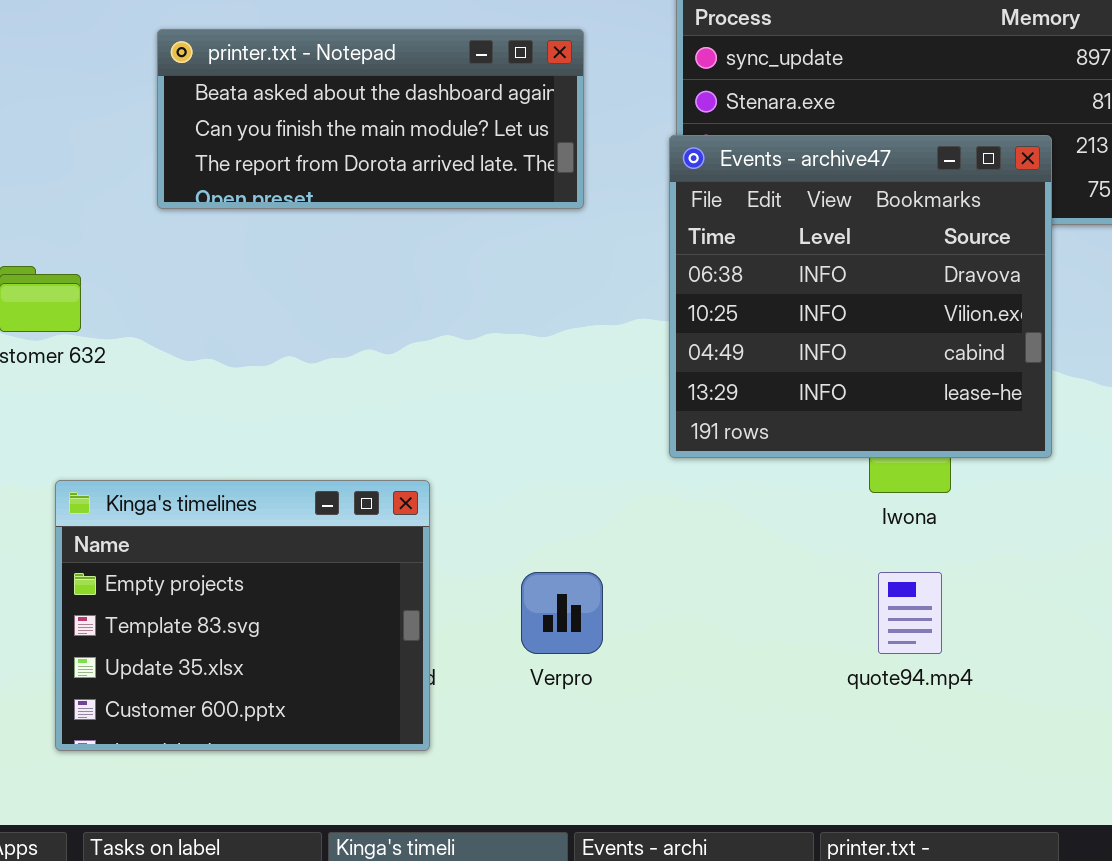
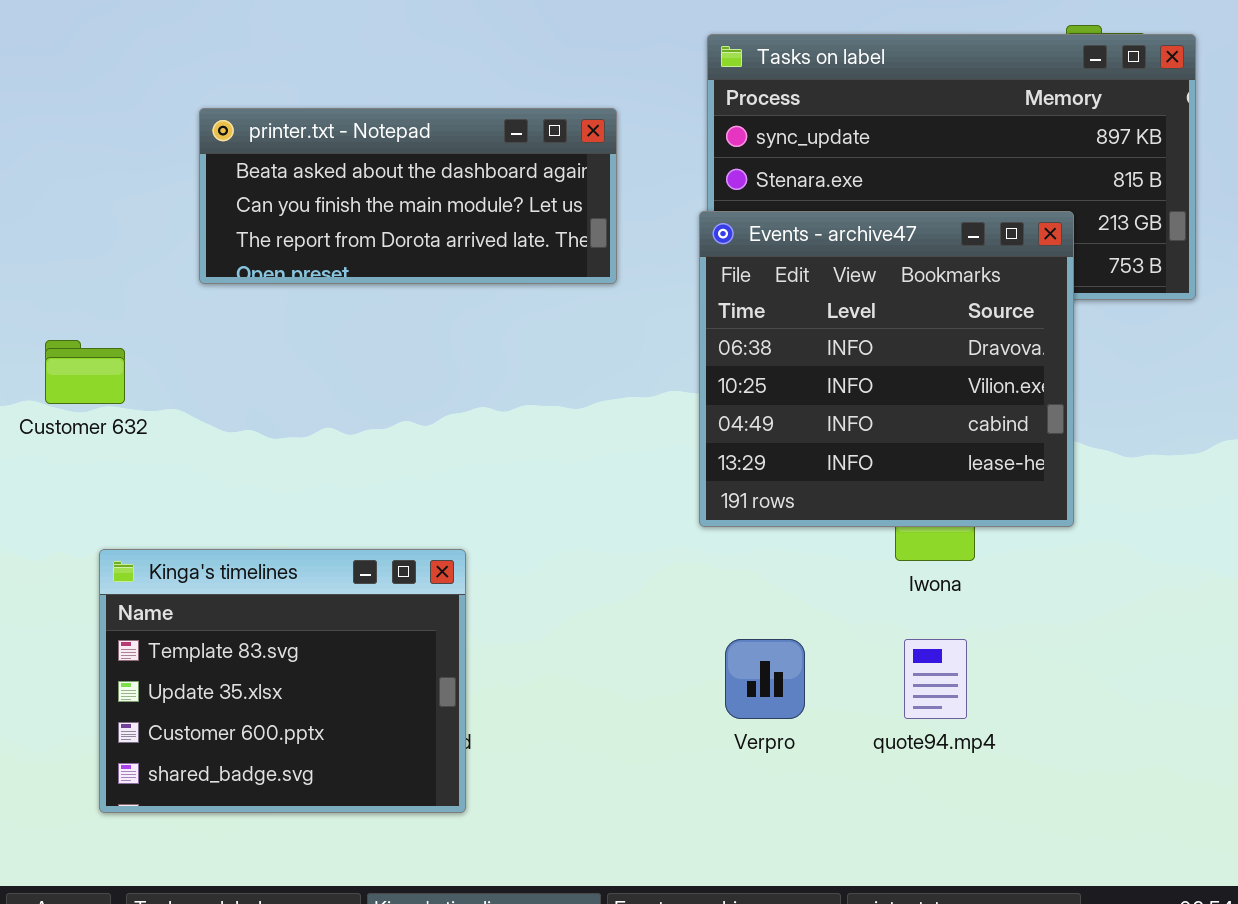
Kinga's timelines: [55,480,430,751] -> [99,549,466,813], scrolled down 1 row
Verpro: [521,572,603,654] -> [725,639,805,719], moved

